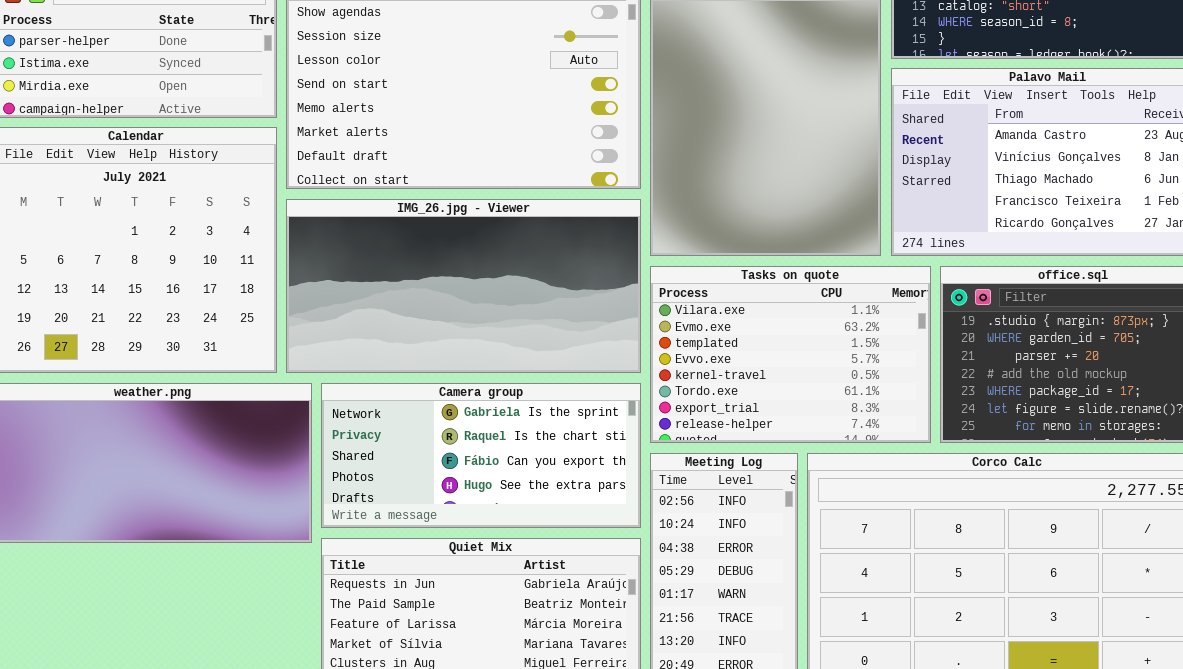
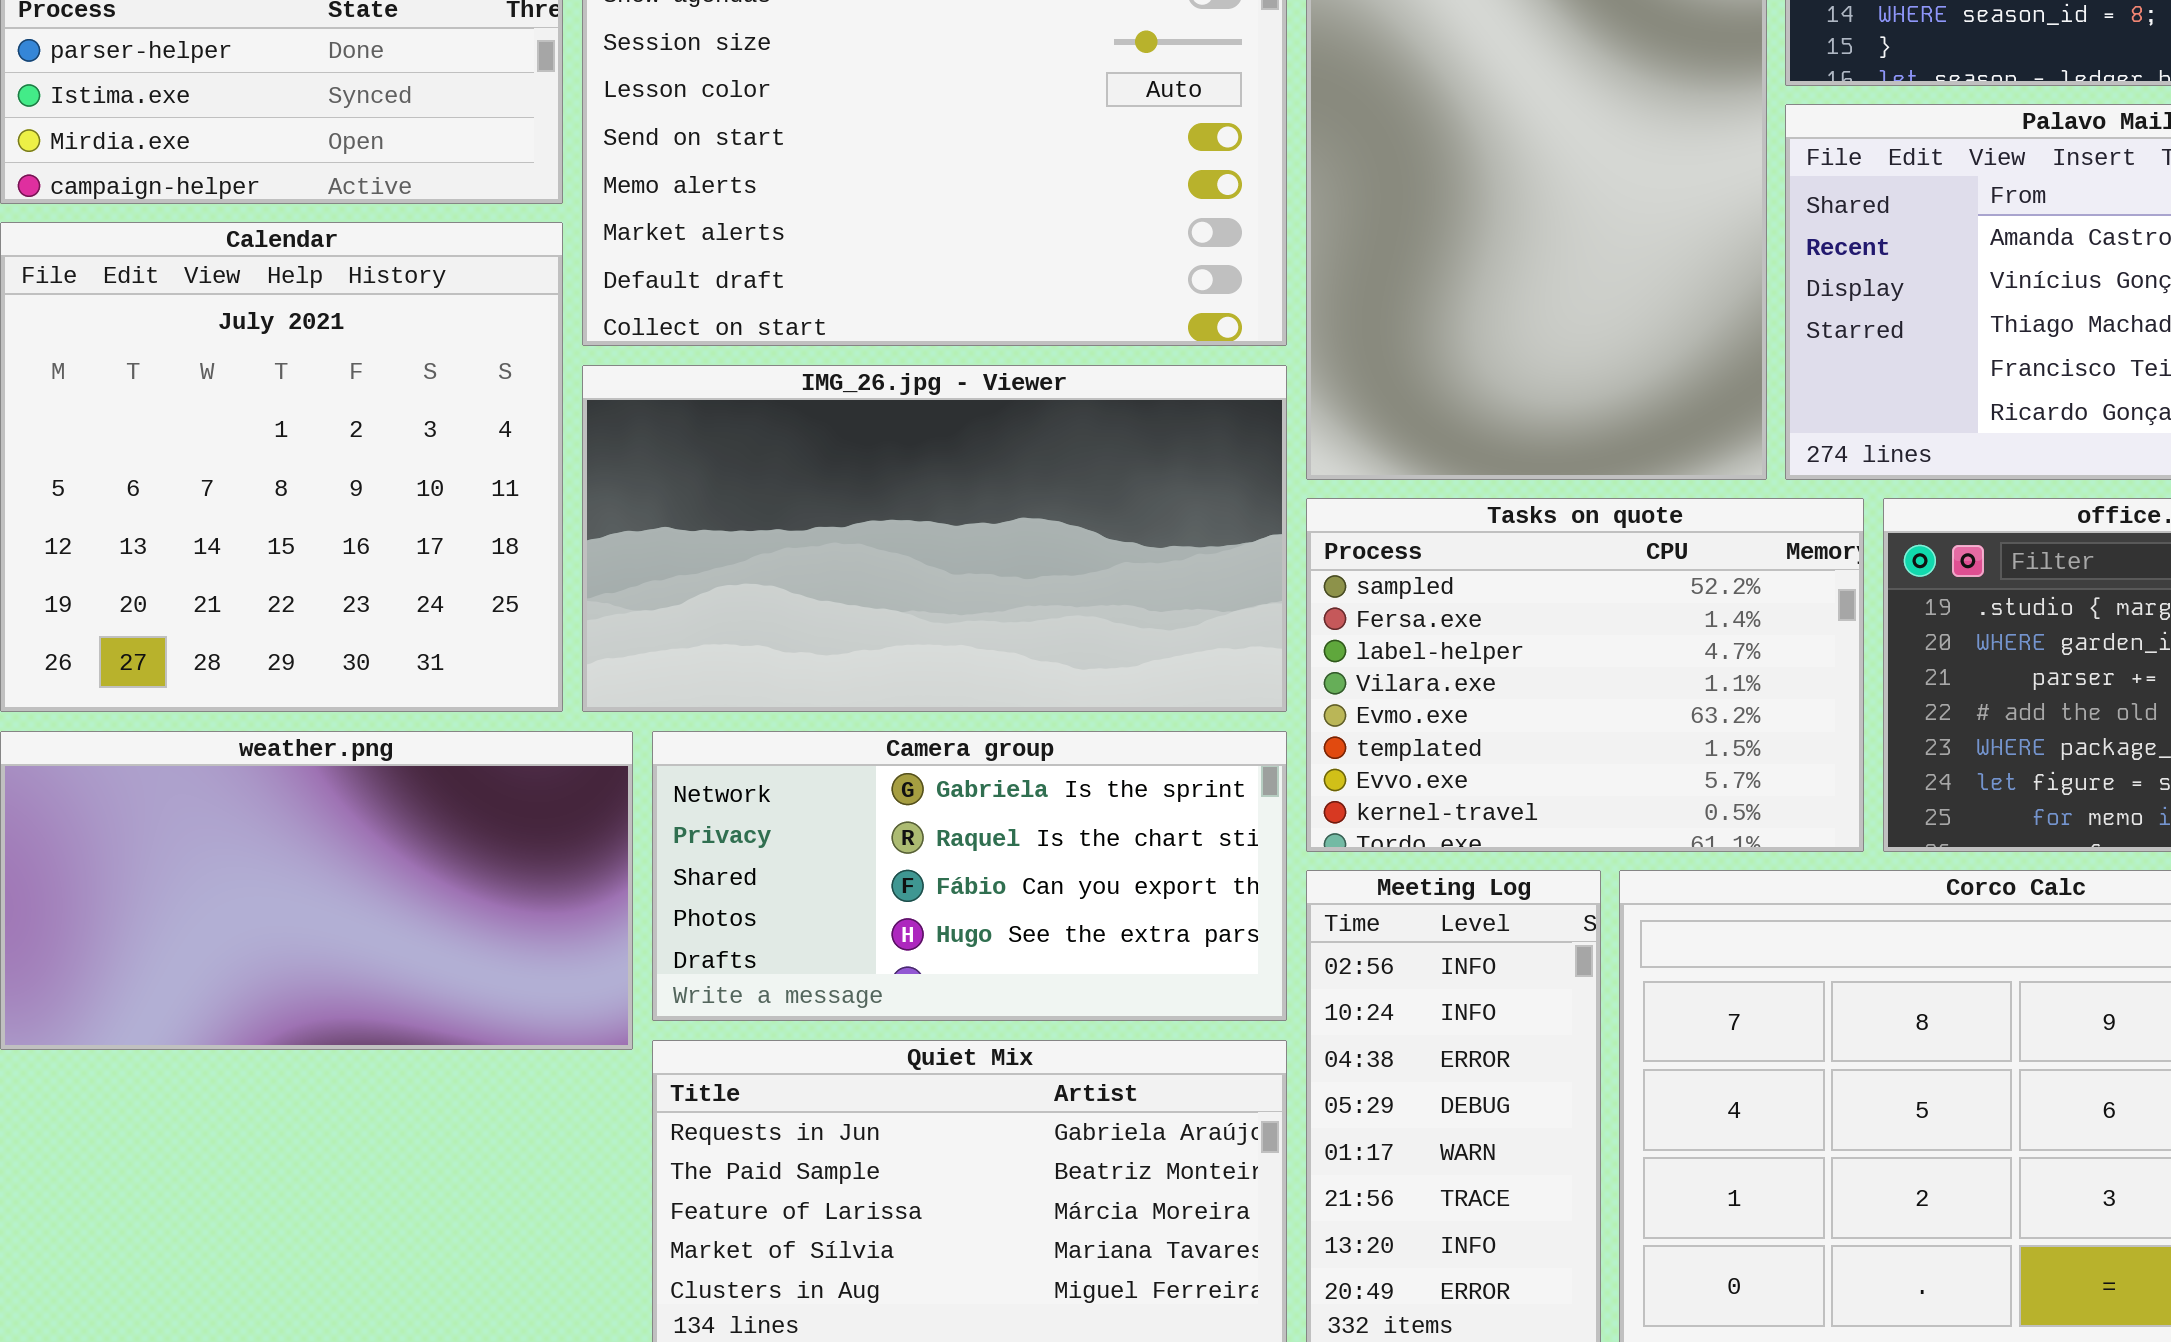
Tasks on quote: [650,266,931,443] -> [1306,498,1864,852], scrolled up 3 rows

